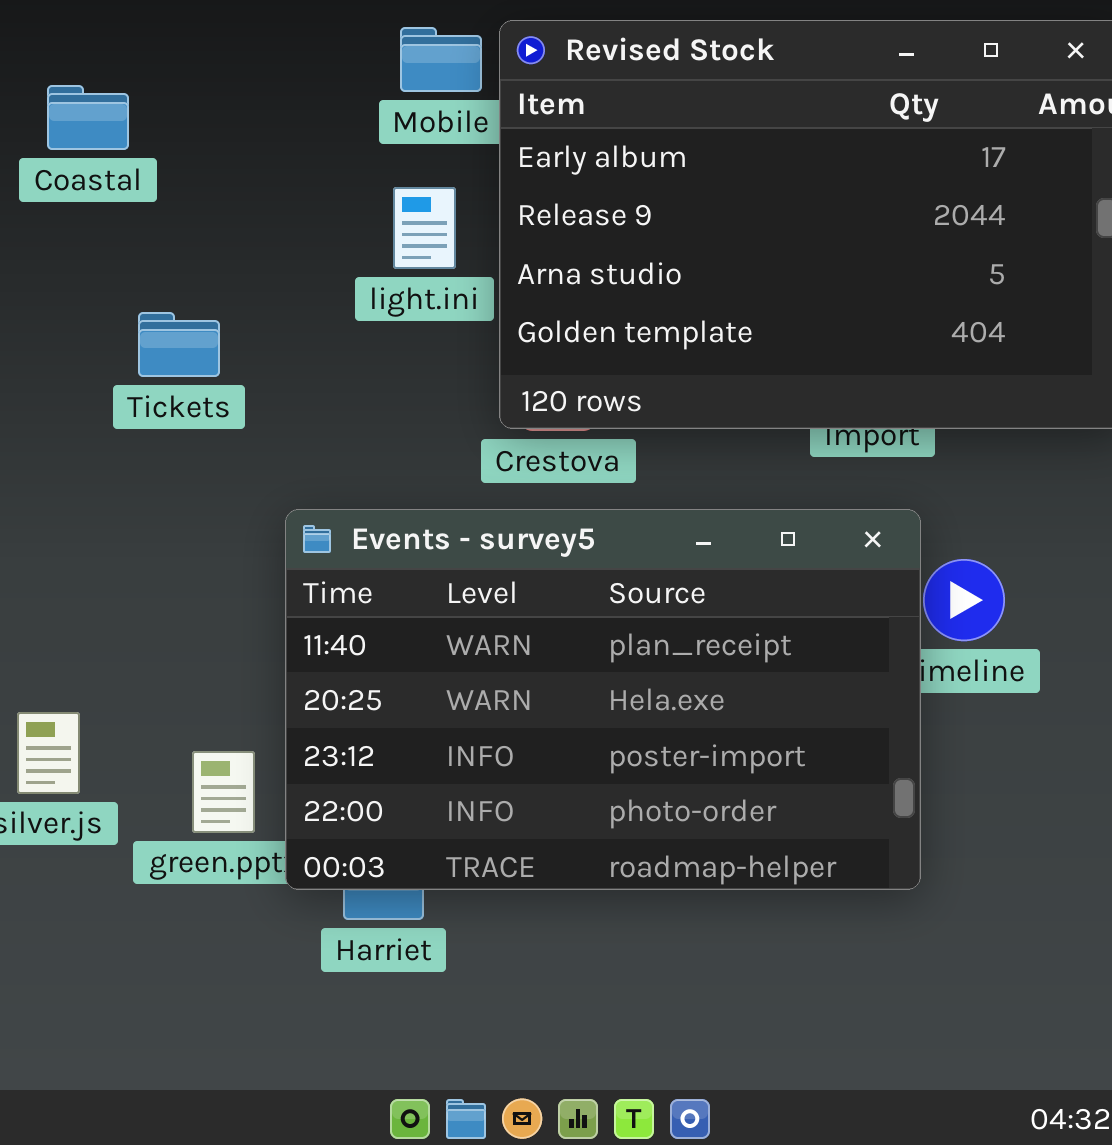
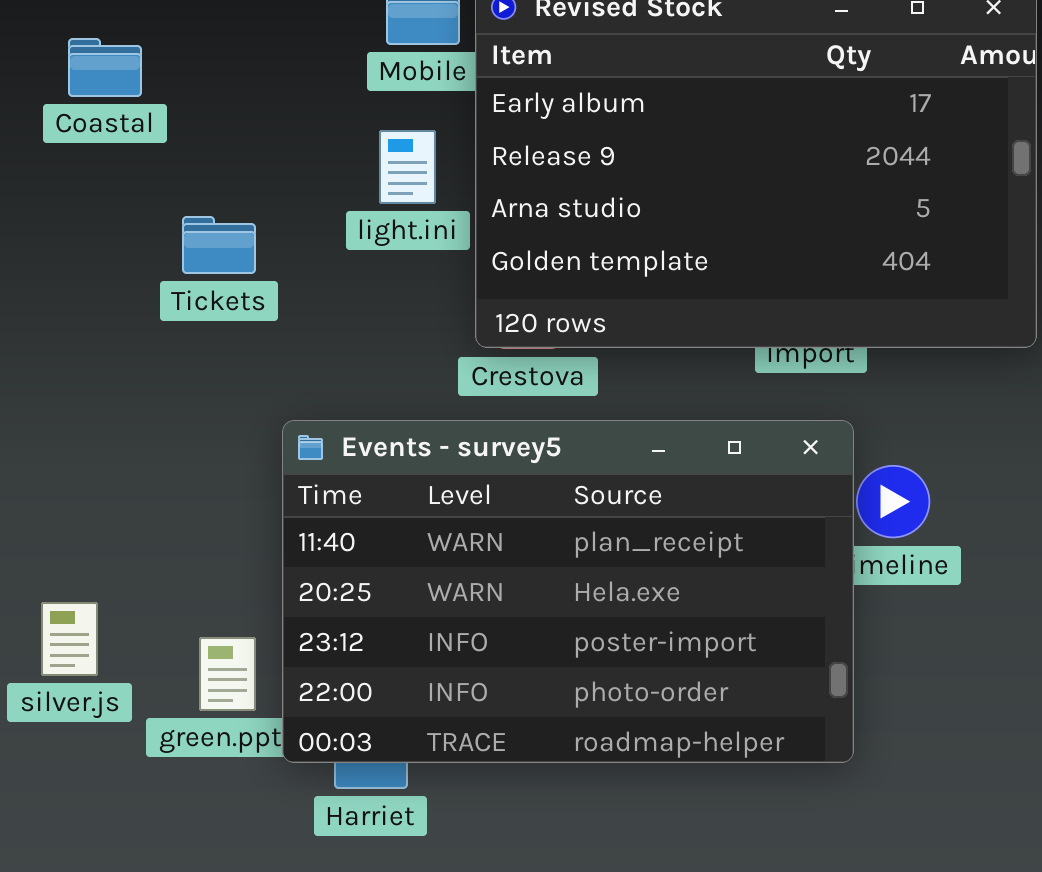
Tickets: [138,312,220,377] -> [182,216,256,274], moved

